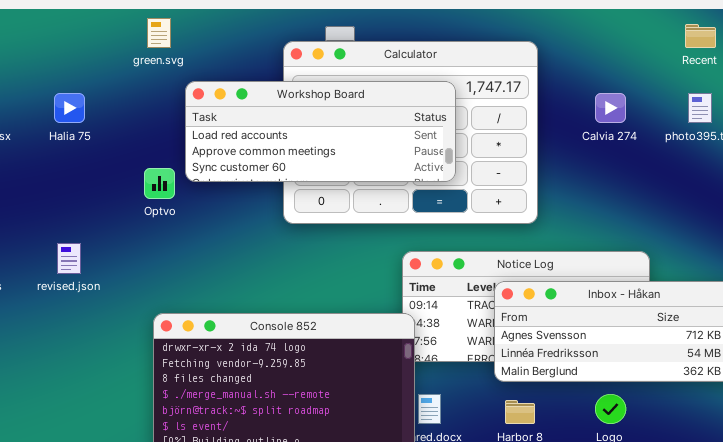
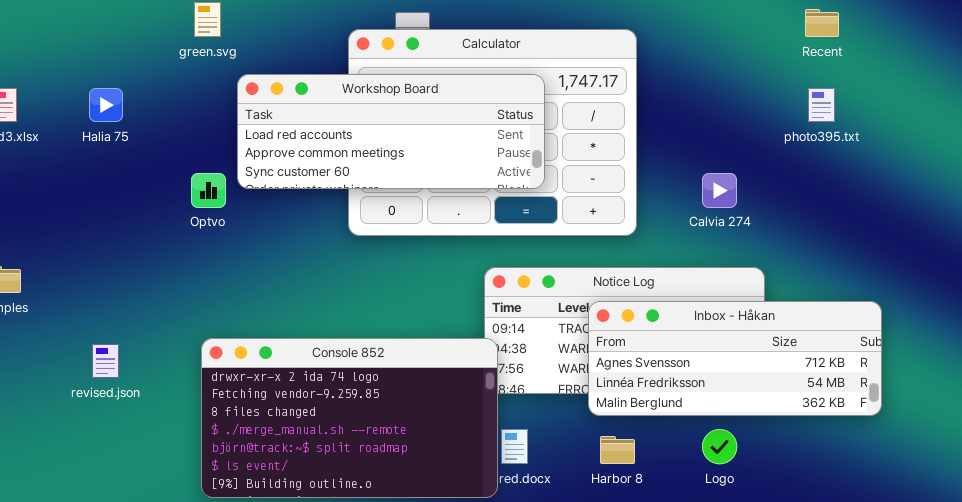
Calvia 274: [595,93,626,123] -> [702,173,737,208], moved
revised.json: [57,243,81,274] -> [92,344,119,378], moved

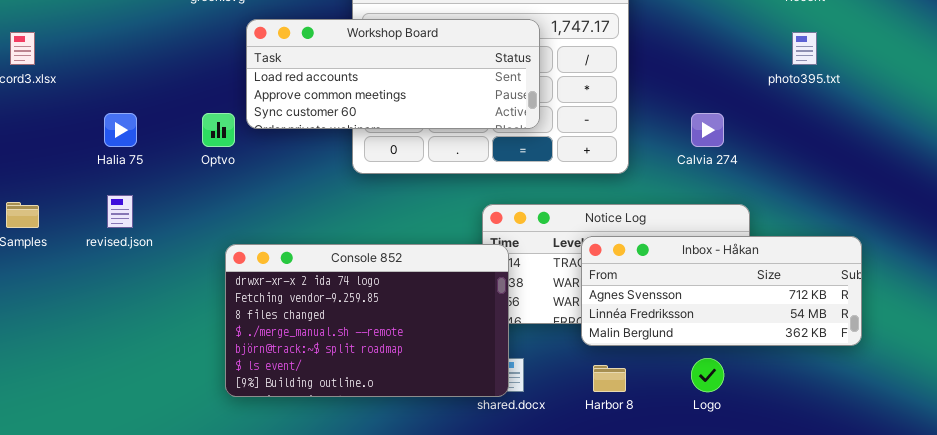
Halia 75: [89,88,123,122] -> [104,113,137,147], moved
Console 852: [201,338,498,498] -> [225,244,509,397], moved
revised.json: [92,344,119,378] -> [107,195,133,228], moved

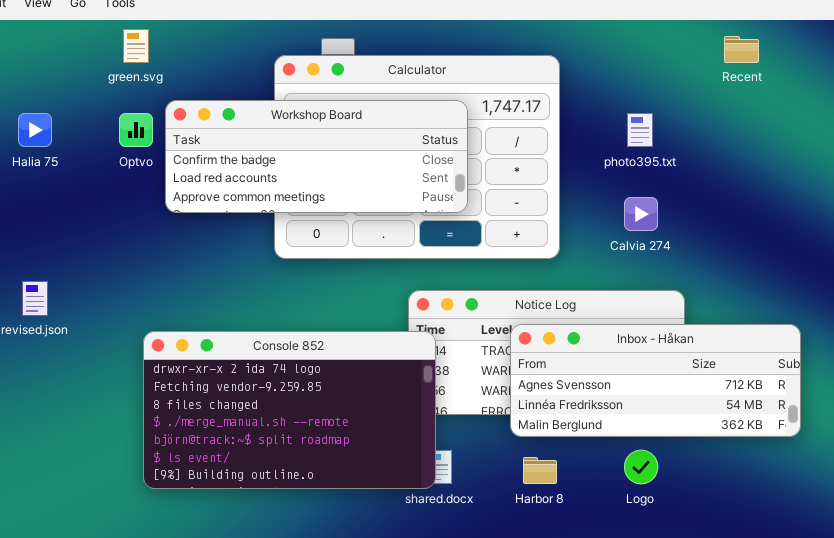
Workshop Board: [246,19,540,129] -> [165,100,468,213], scrolled up 1 row
photo395.txt: [792,32,817,65] -> [627,113,653,147], moved
Halia 75: [104,113,137,147] -> [18,113,52,147], moved
Optvo: [202,113,235,147] -> [119,113,153,147], moved

